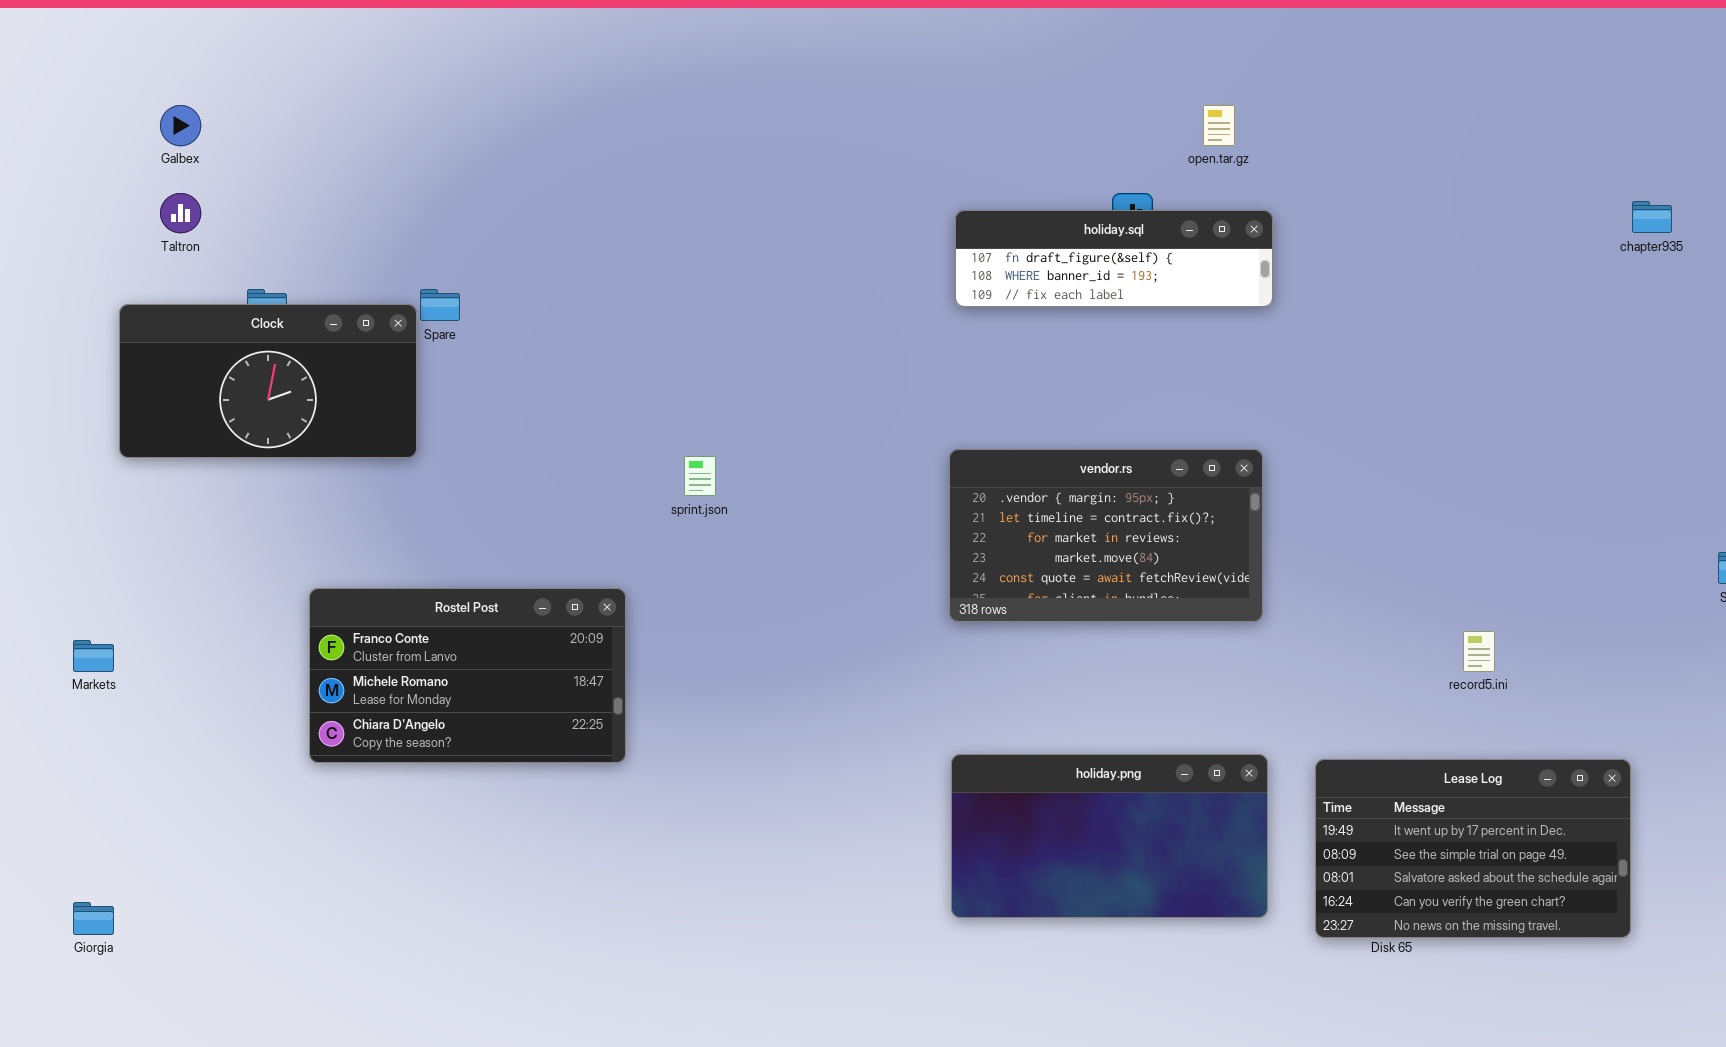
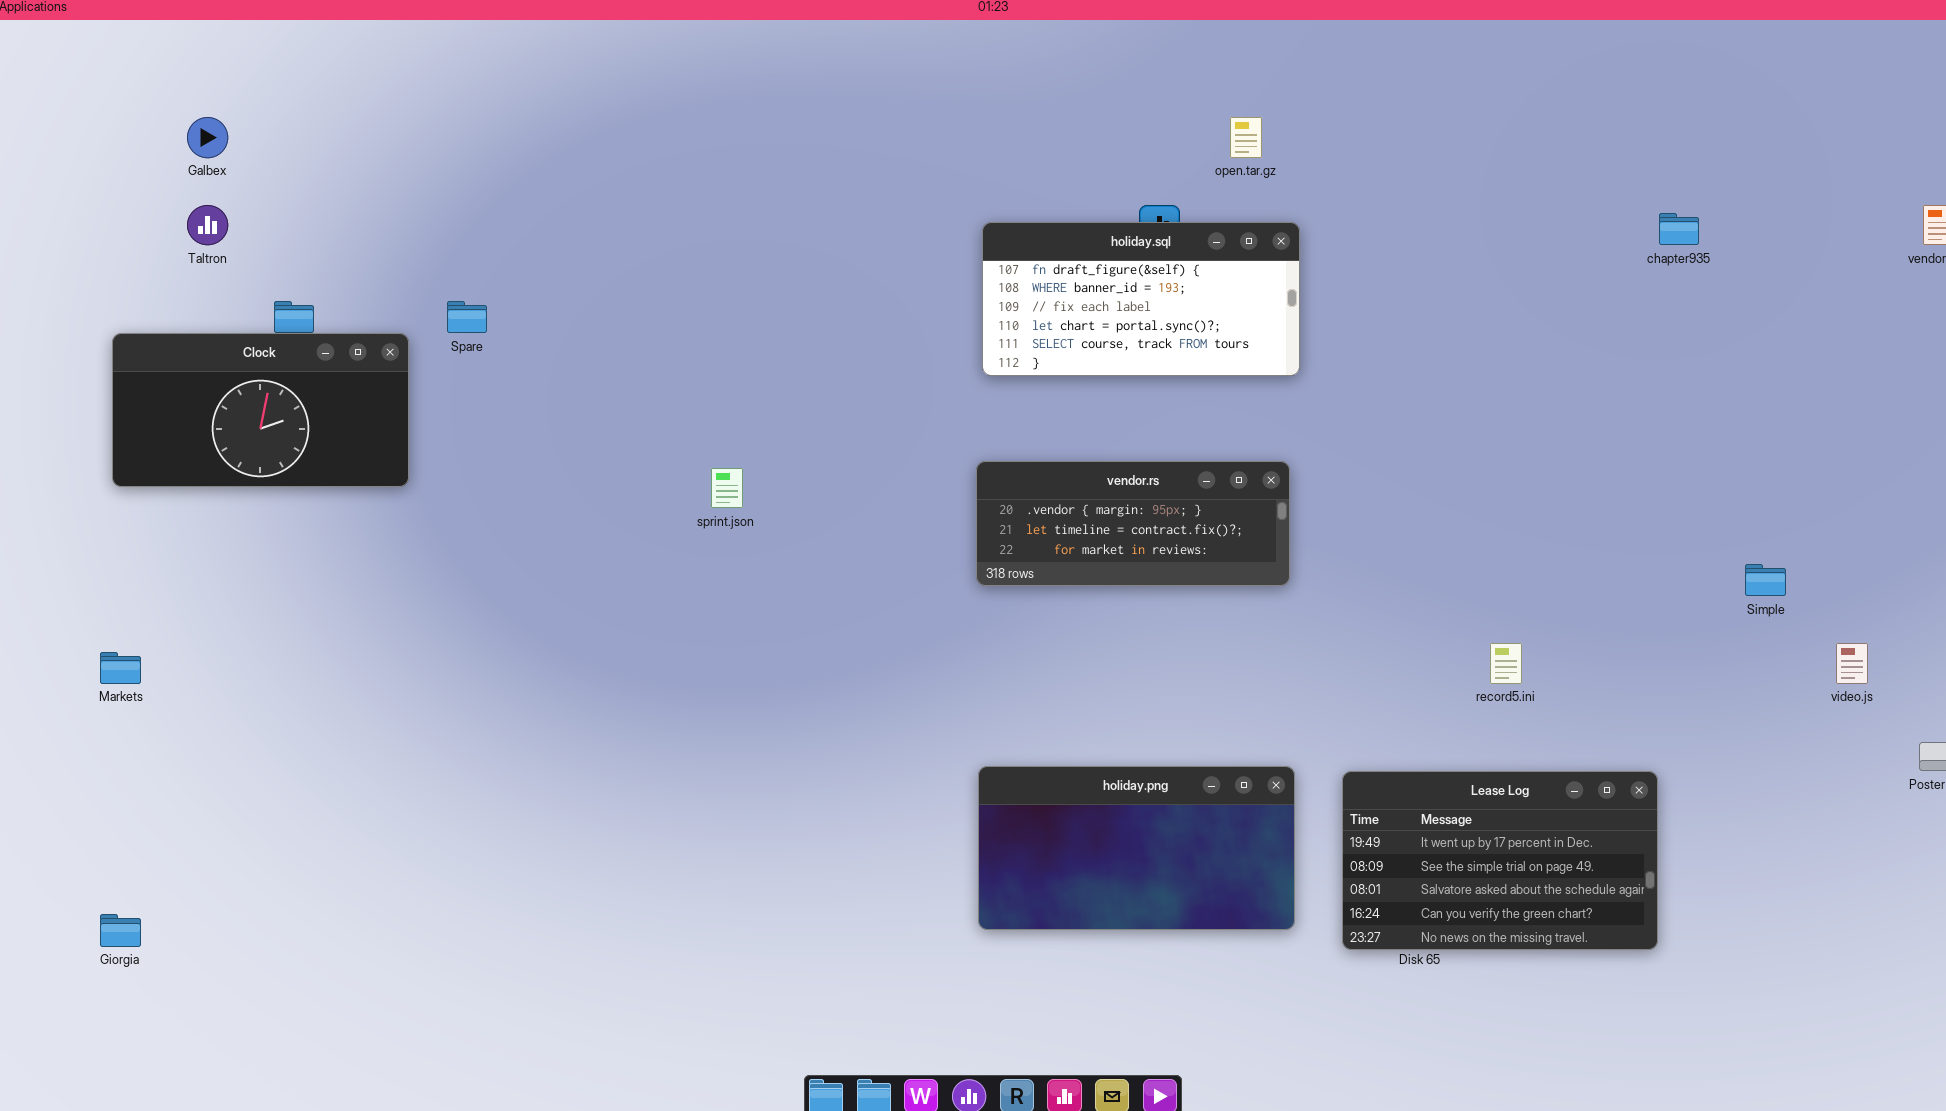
holiday.sql: [955,210,1273,307] -> [982,222,1300,376], resized
Clock: [119,304,417,458] -> [112,333,409,487], moved
vendor.rs: [949,449,1263,622] -> [976,461,1290,586], resized
Rostel Post: [309,588,626,763] -> none, closed

